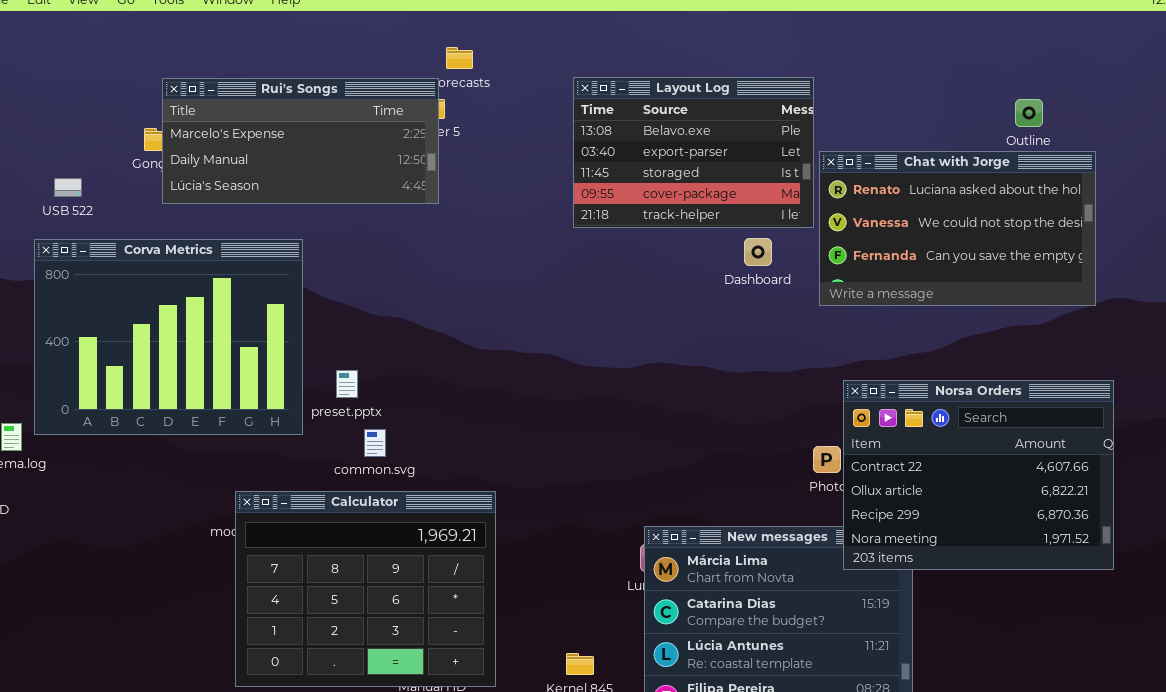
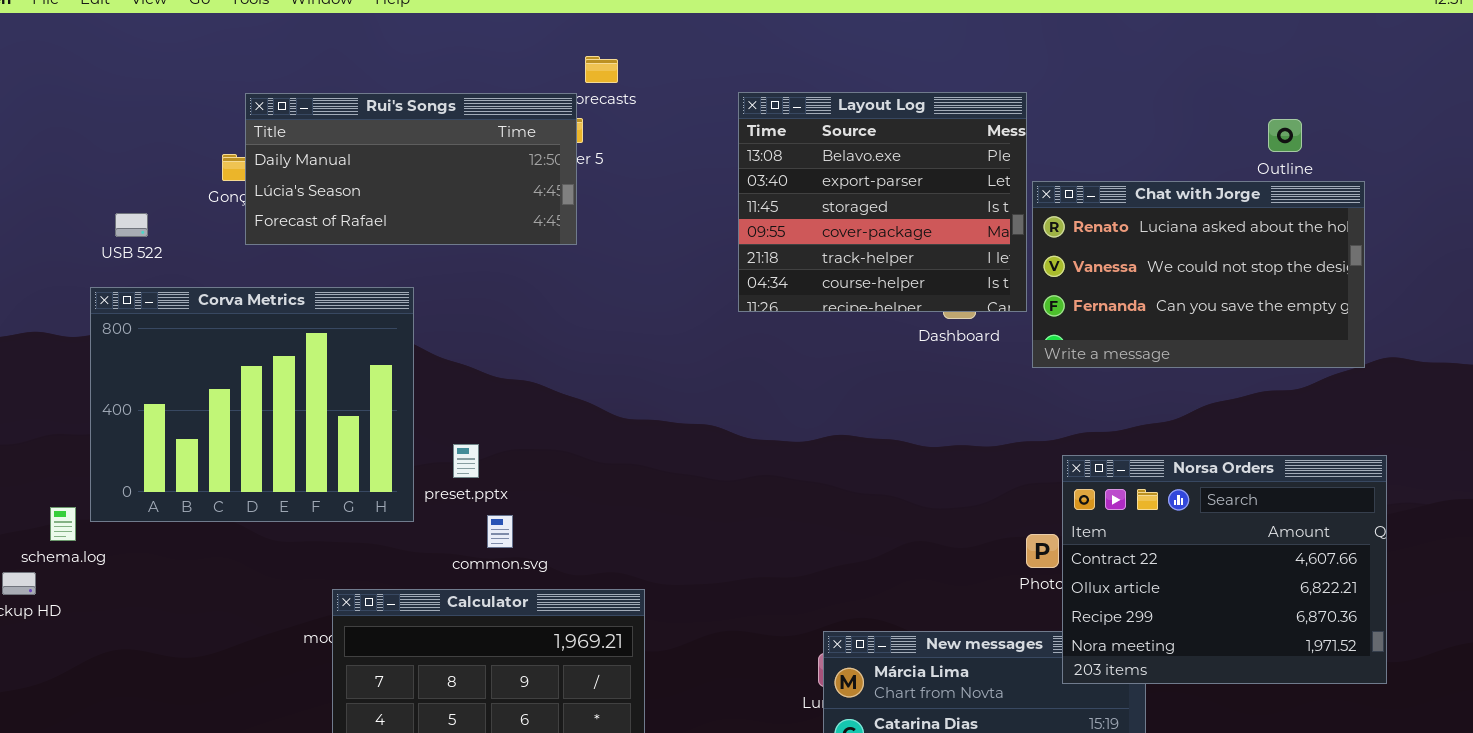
Layout Log: [573,77,814,228] -> [738,92,1027,312], resized
Rui's Songs: [162,78,439,204] -> [245,93,577,245], scrolled down 1 row

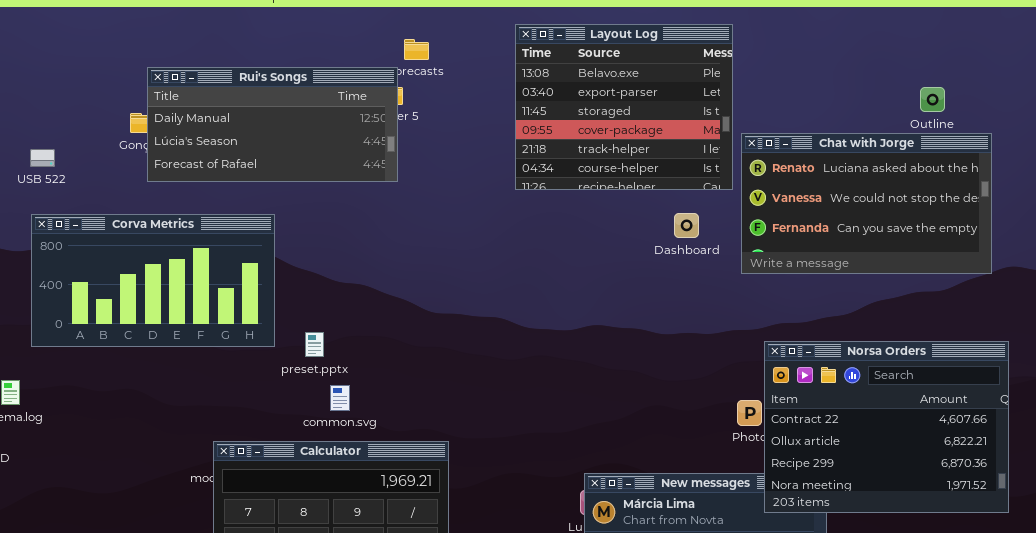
Layout Log: [738,92,1027,312] -> [515,24,733,190], moved
USB 522: [115,213,148,237] -> [30,149,55,167], moved
Corva Metrics: [90,287,414,522] -> [31,214,275,347], resized

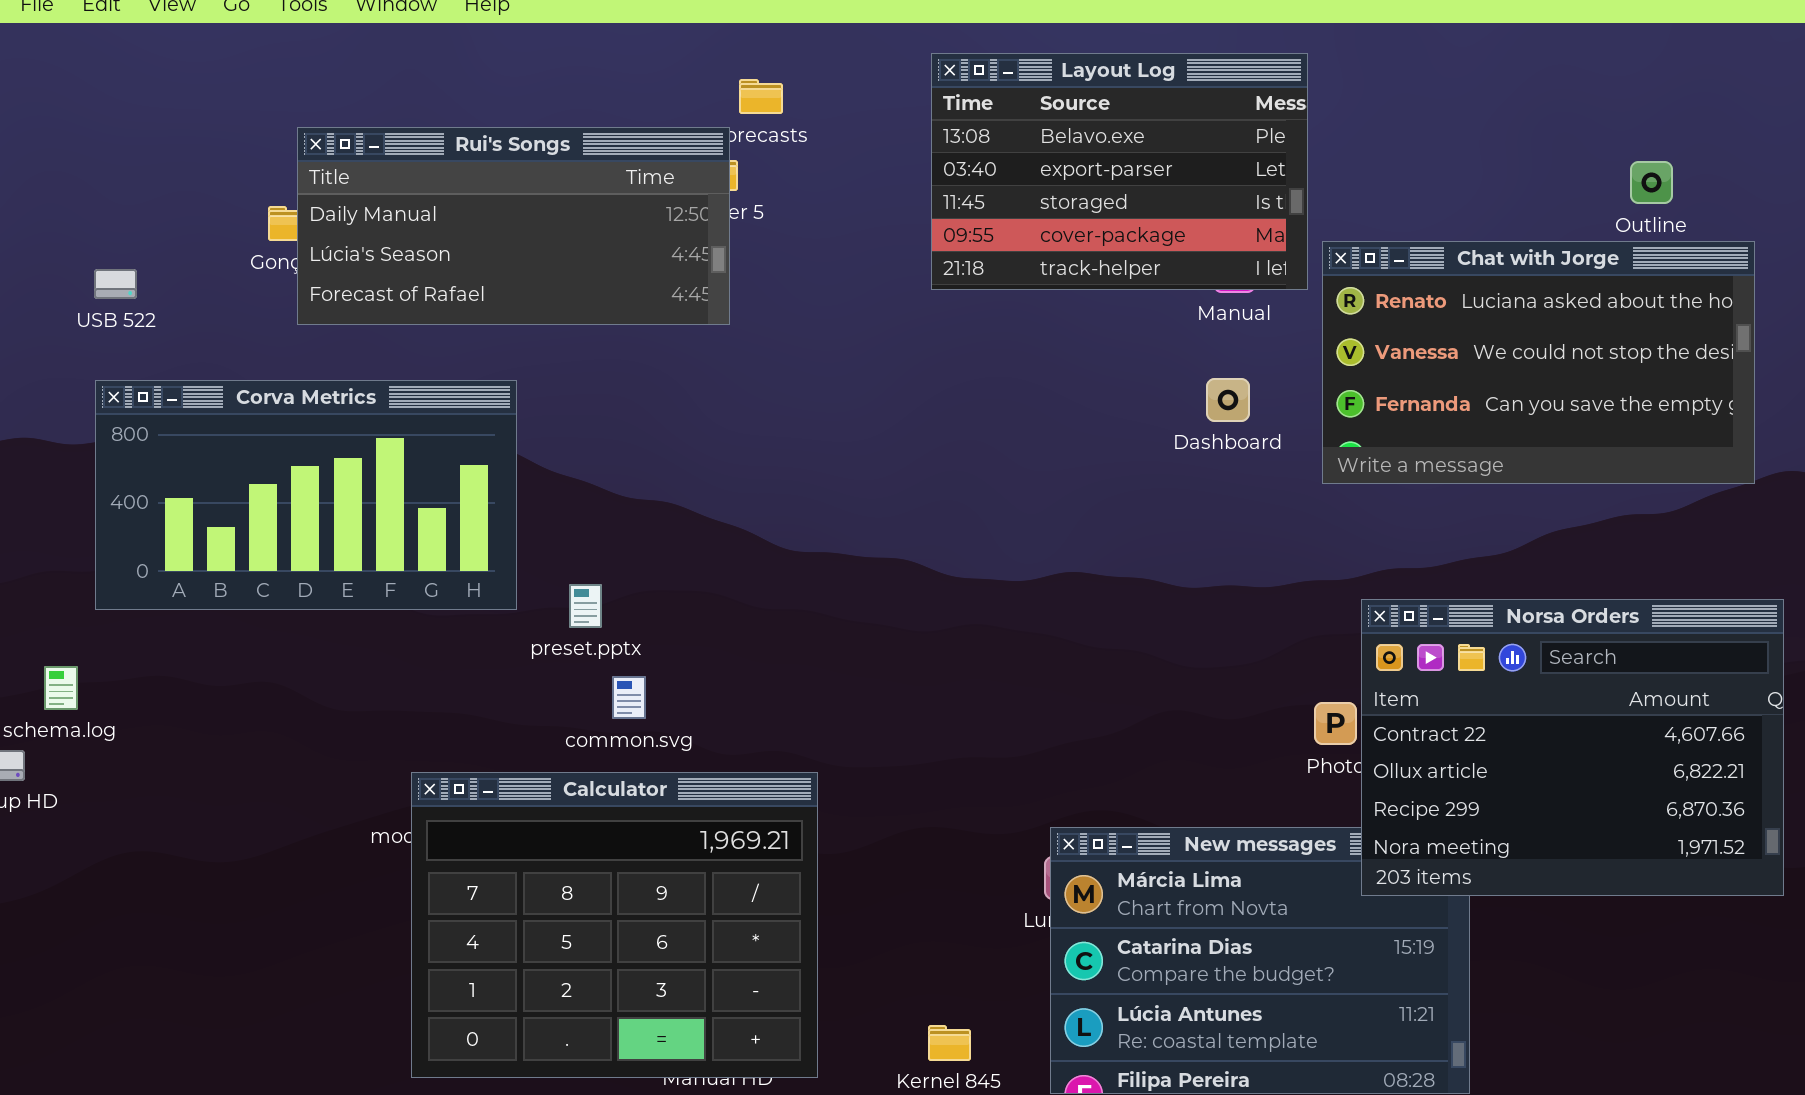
Layout Log: [515,24,733,190] -> [931,53,1308,290], resized

